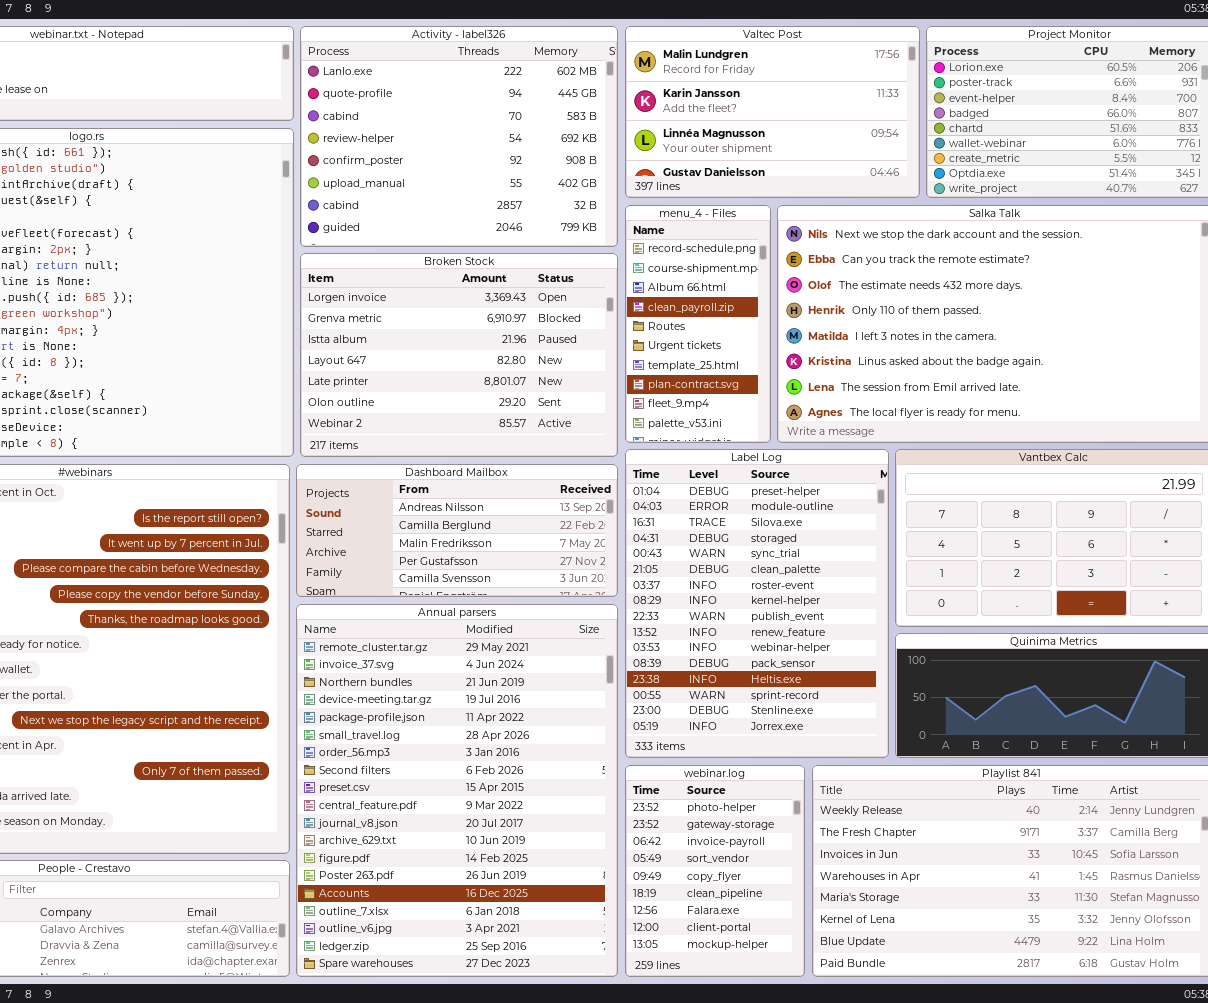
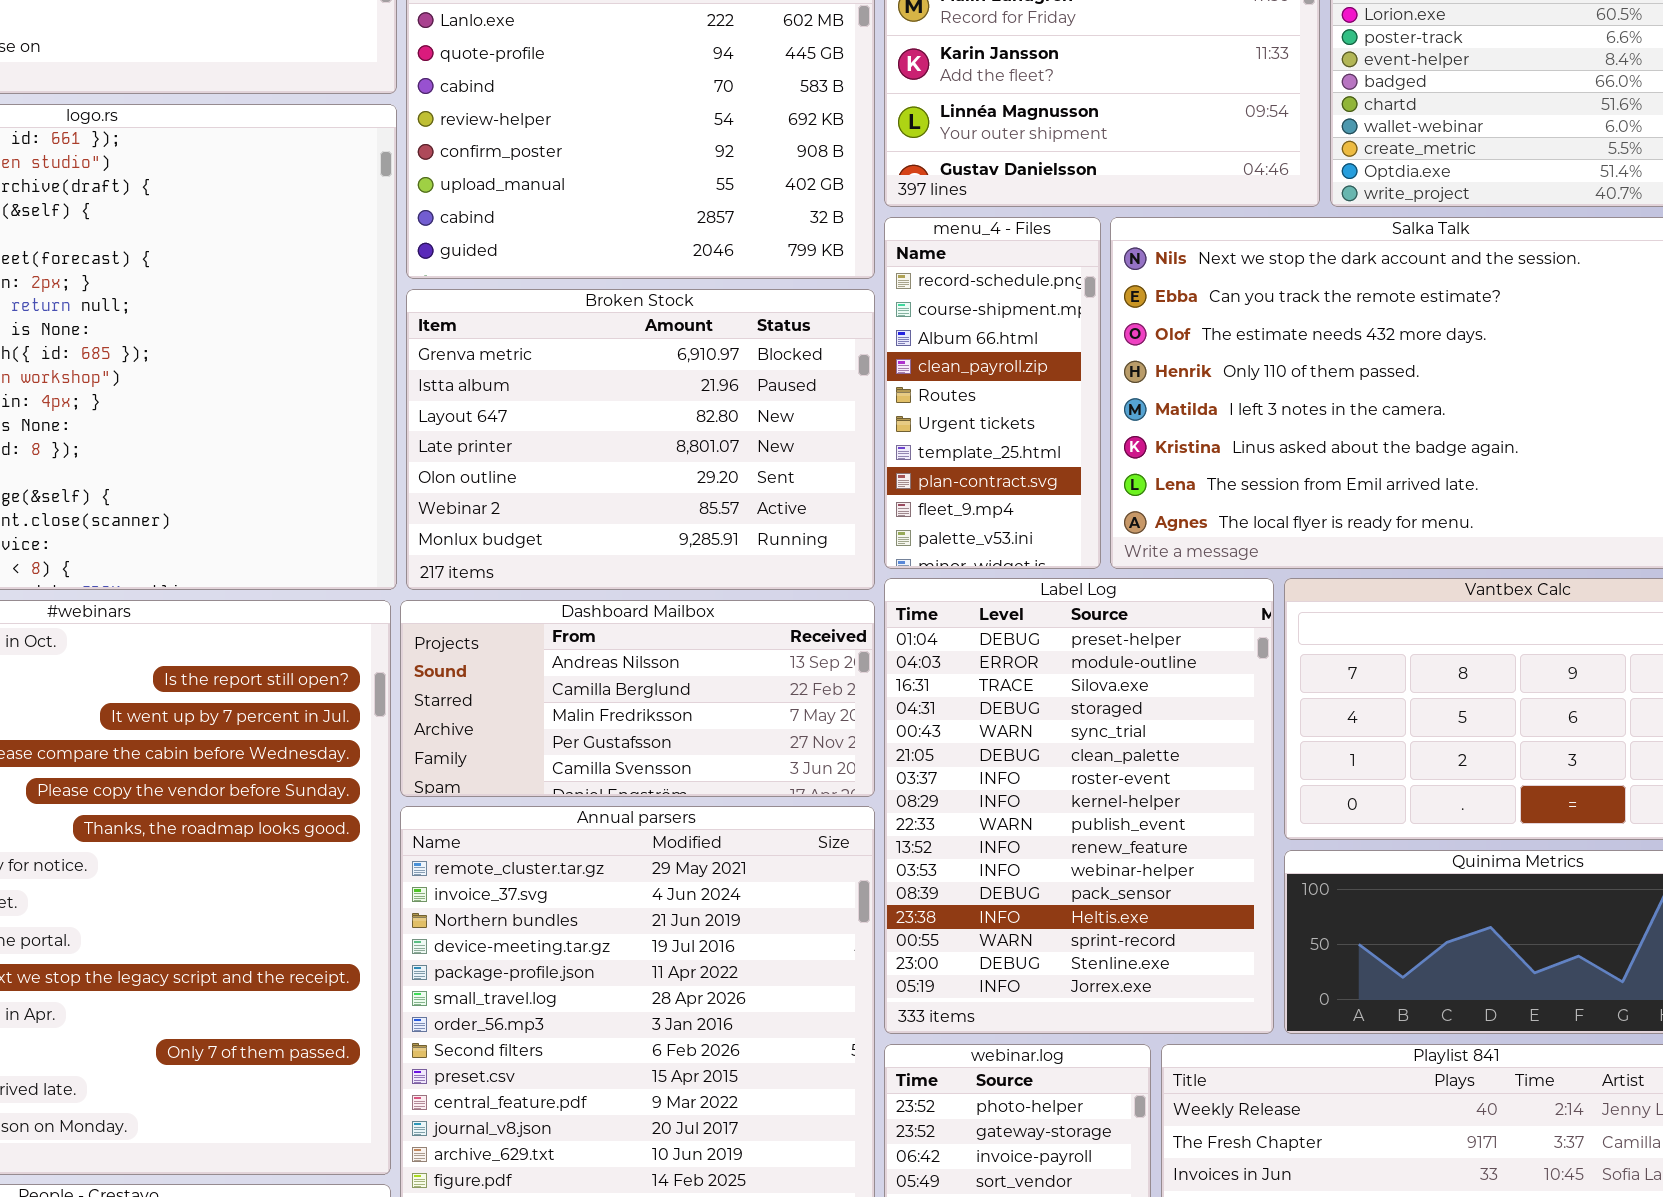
Broken Stock: [300,253,618,457] -> [406,289,875,590], scrolled down 1 row

